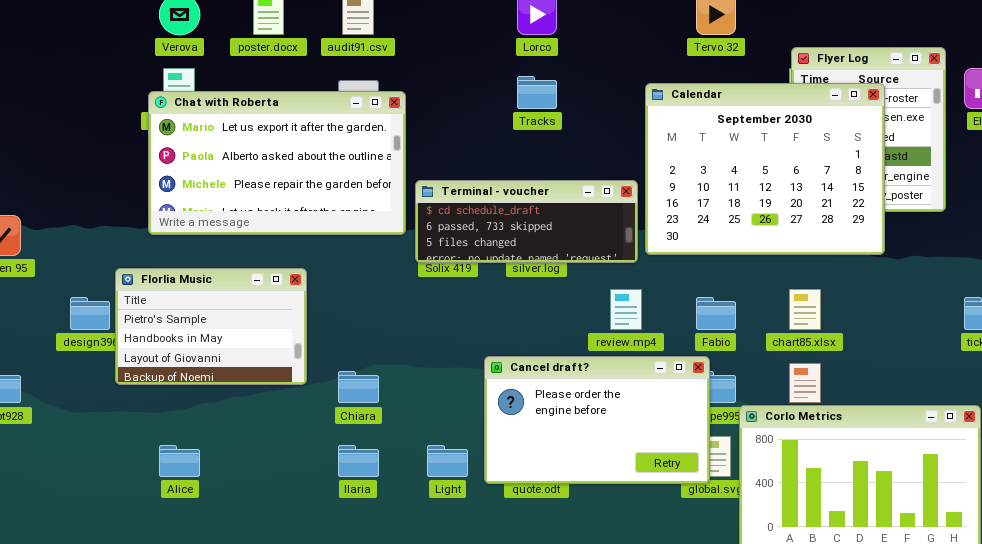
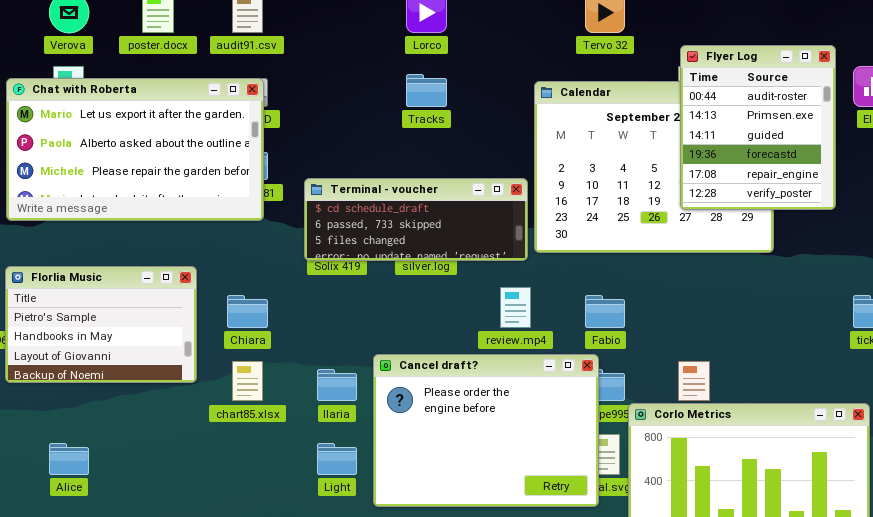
Flyer Log: [791,47,946,212] -> [680,45,836,210], raised
Chat with Roberta: [148,91,406,235] -> [6,78,264,221], moved
chart85.xlsx: [789,289,821,330] -> [232,361,263,401], moved
Cancel draft?: [484,356,710,484] -> [373,354,599,507], resized
Chiara: [338,371,379,403] -> [227,295,268,328], moved
Ilaria: [338,445,379,477] -> [317,369,357,401], moved

